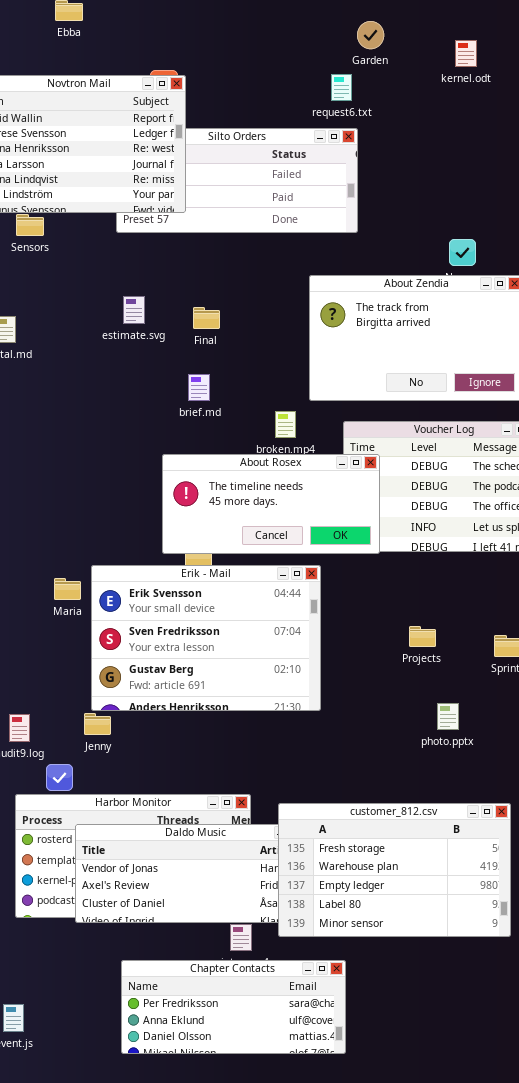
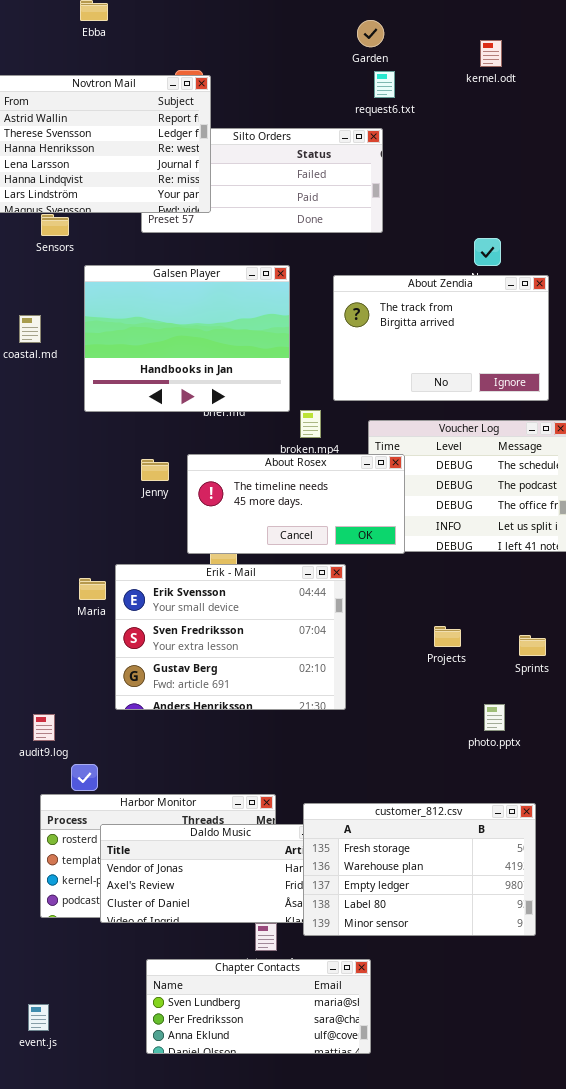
Garden: [357,21,384,49] -> [357,20,384,47], moved
request6.txt: [331,74,352,101] -> [374,71,395,98], moved
Galsen Player: none -> [84,265,290,412], opened
photo.pptx: [437,703,459,730] -> [484,704,505,731], moved
Jenny: [84,713,111,735] -> [141,459,169,481], moved
Chapter Contacts: [121,960,346,1054] -> [146,959,371,1054], scrolled up 1 row

